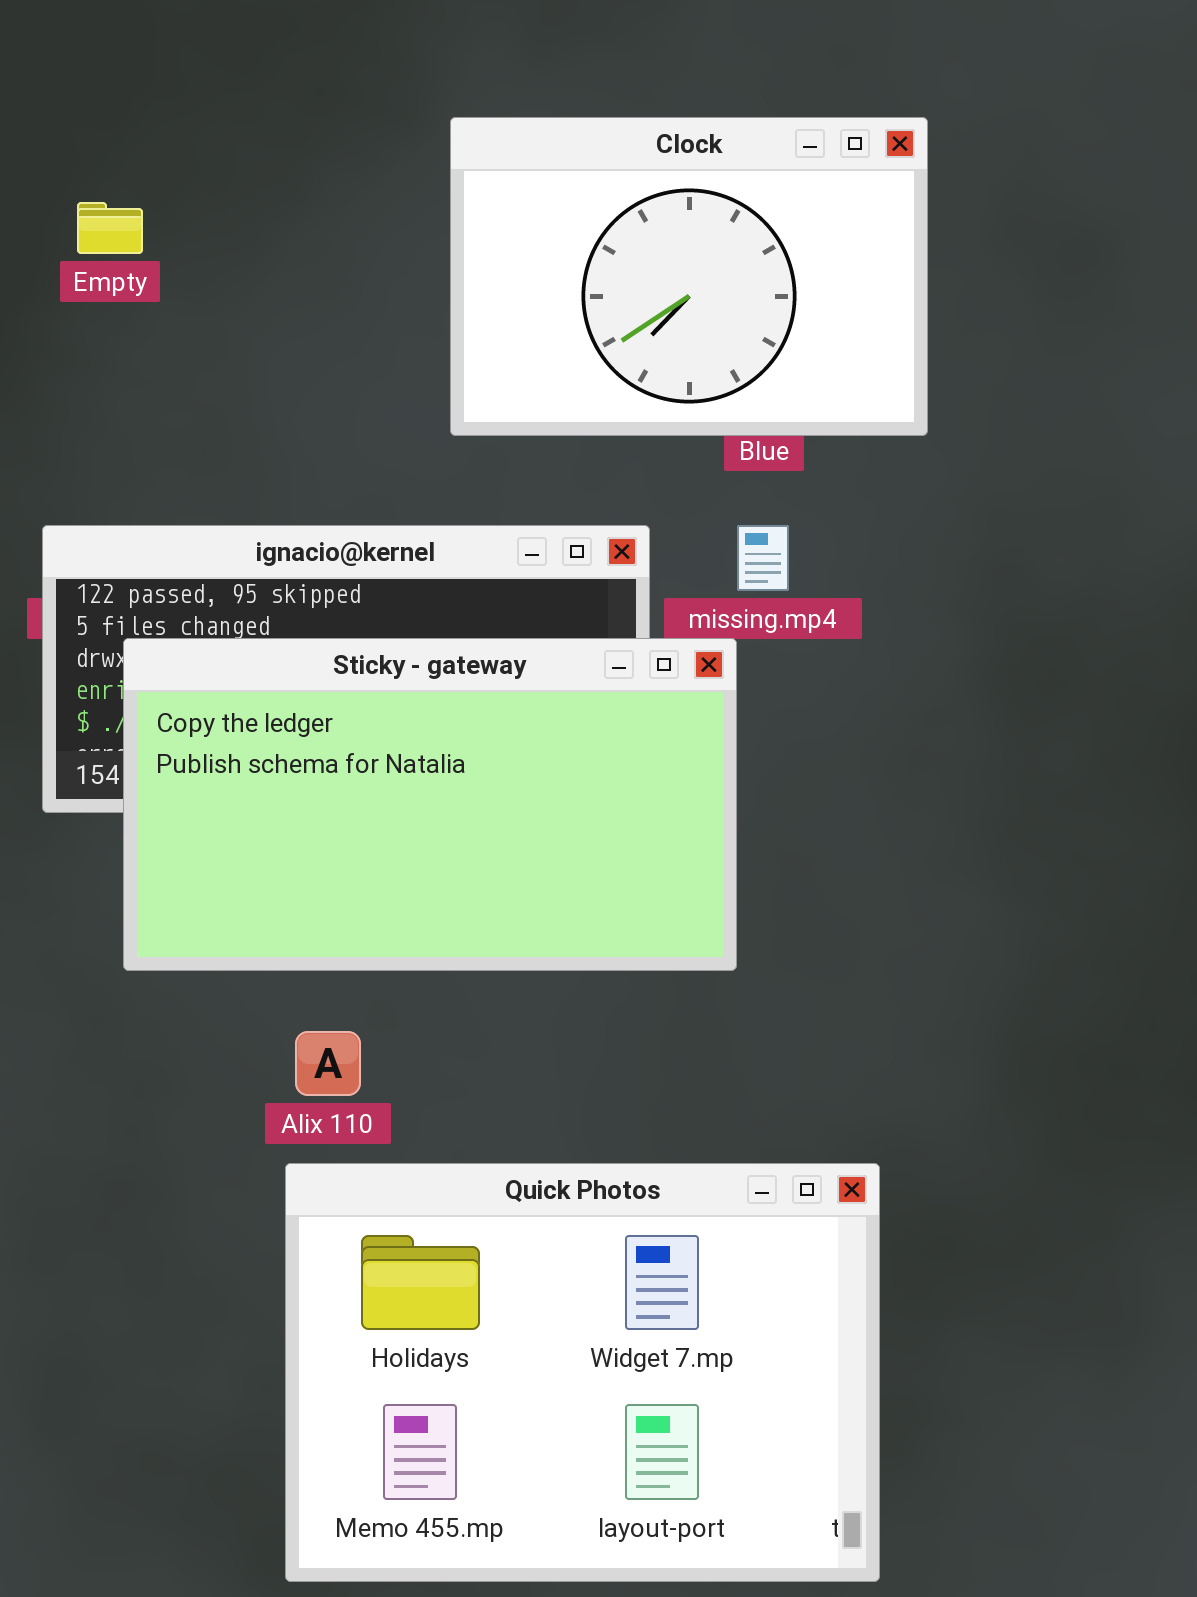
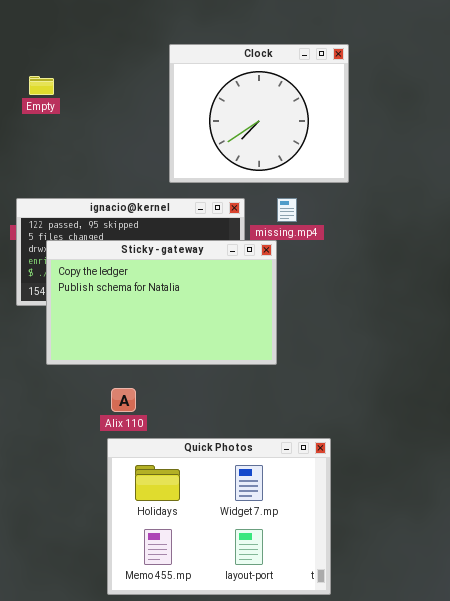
Clock: [450,117,928,436] -> [169,44,349,183], resized

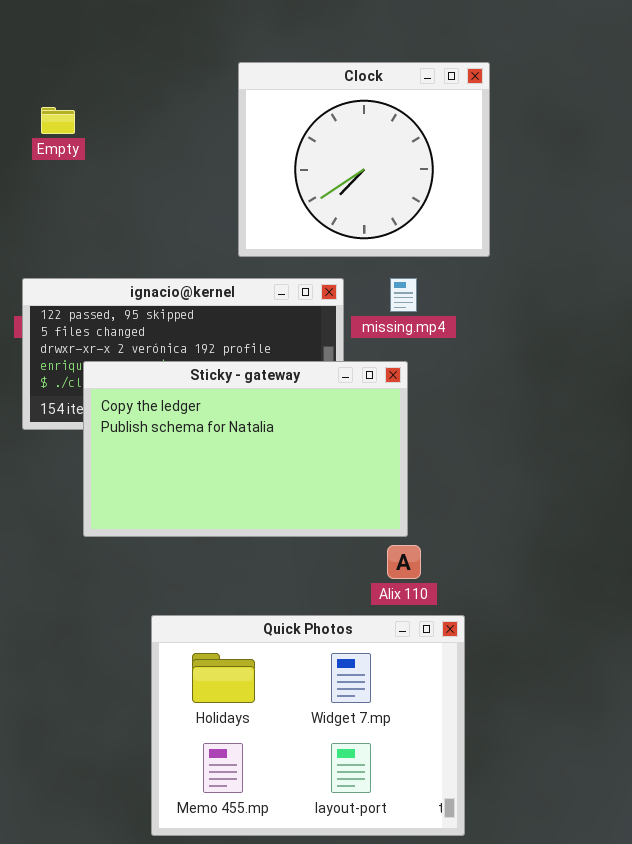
Sticky - gateway: [46,240,277,365] -> [83,361,408,537], moved
Alix 110: [111,388,136,412] -> [387,545,421,579], moved

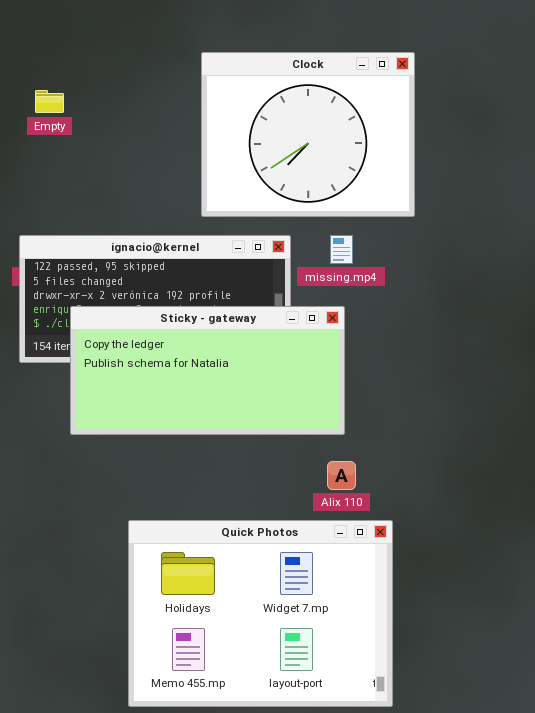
Sticky - gateway: [83,361,408,537] -> [70,306,345,435], resized

